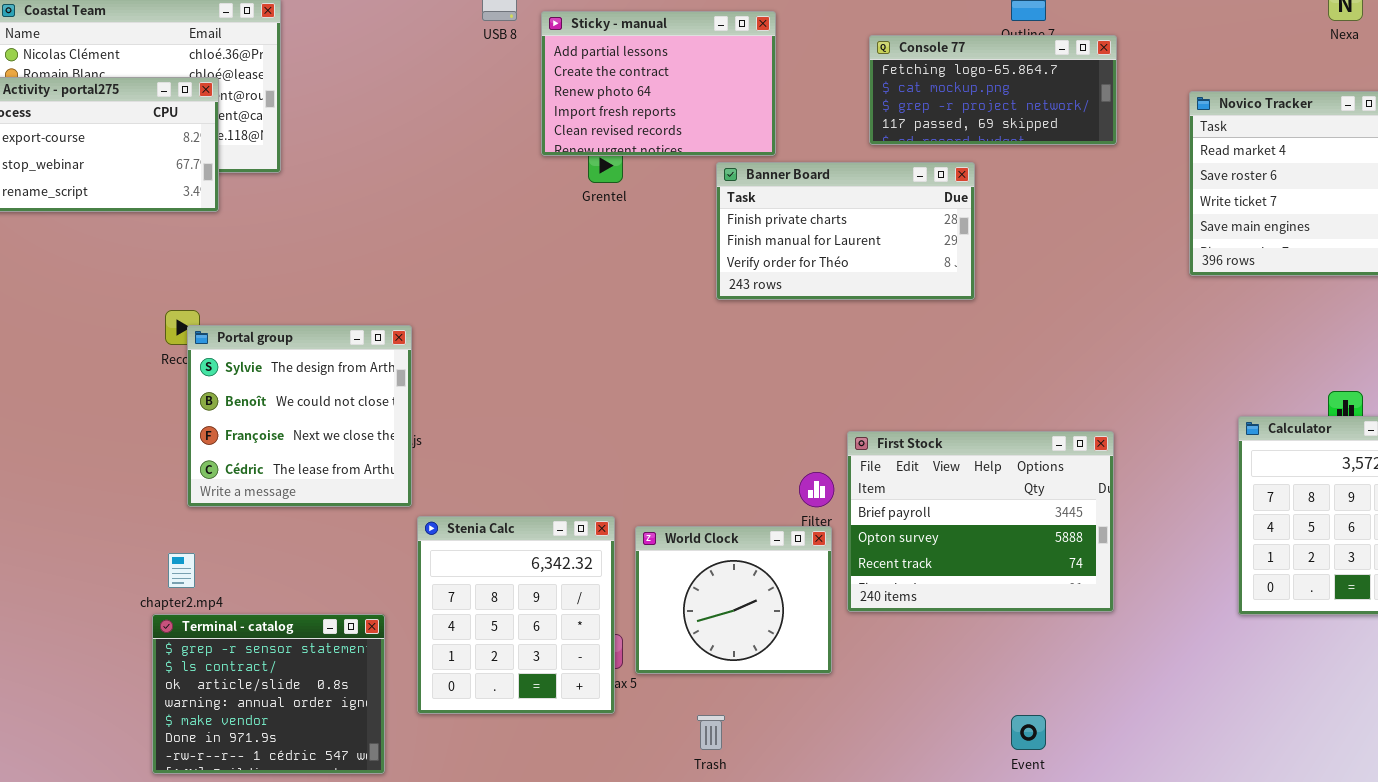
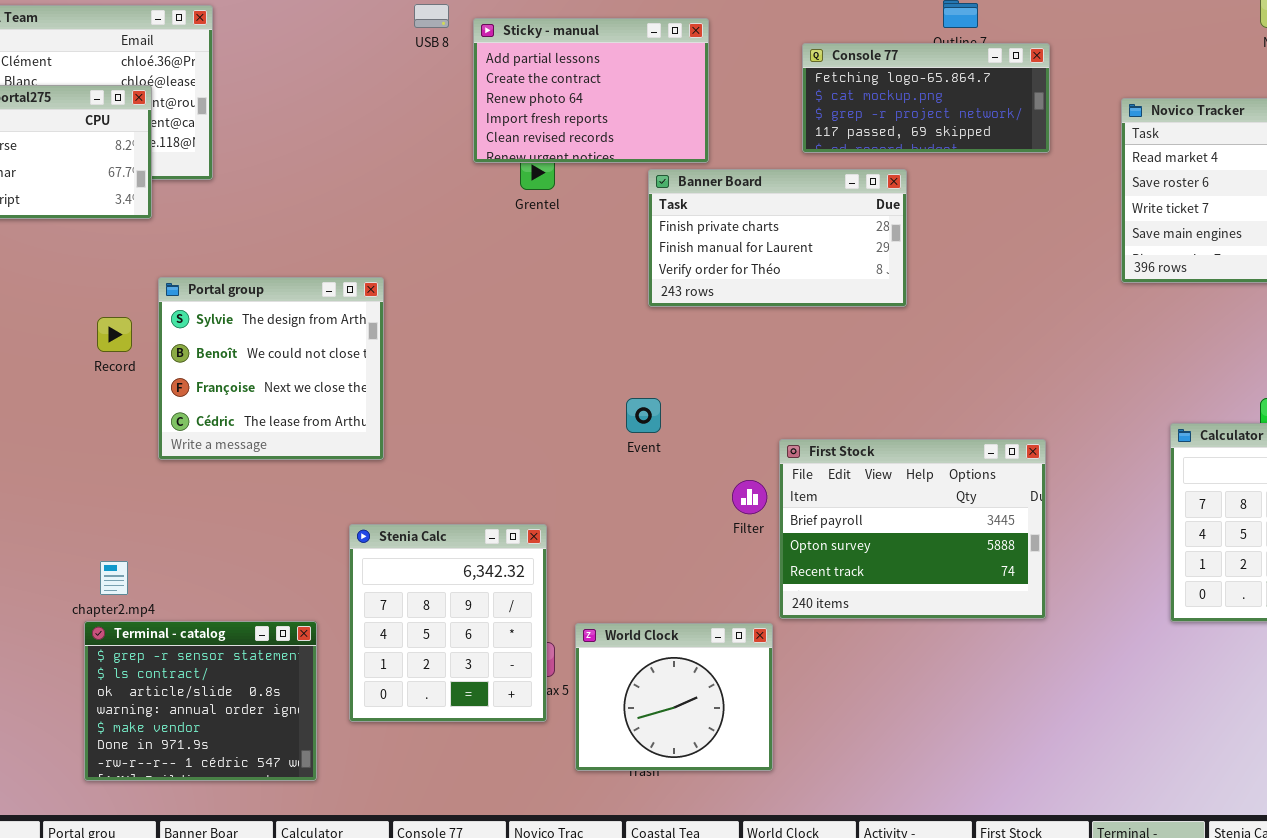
Portal group: [187,325,412,507] -> [158,277,384,460], moved
World Clock: [635,526,832,674] -> [575,623,773,771], moved
Event: [1011,715,1046,750] -> [626,398,661,433], moved

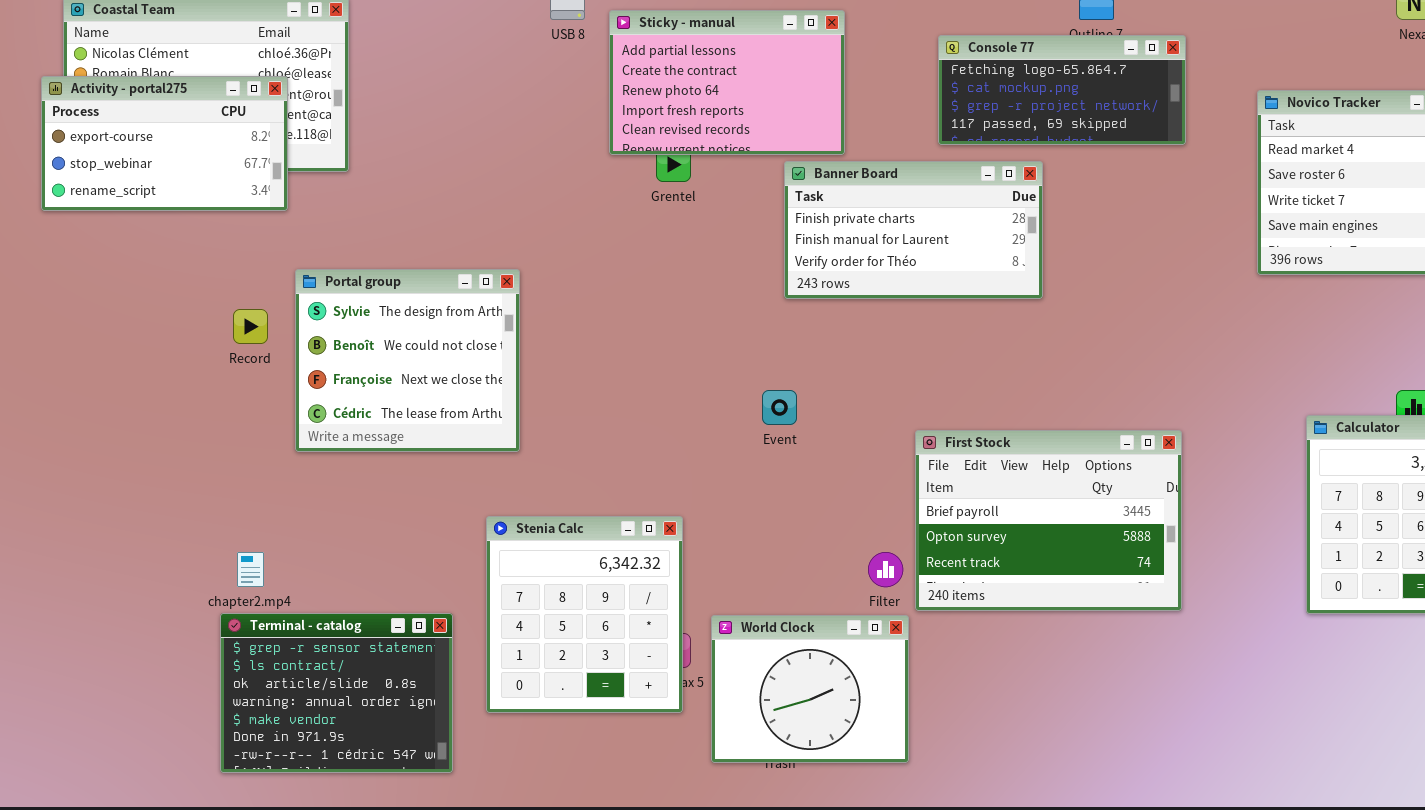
Filter: [732,480,767,514] -> [868,552,903,587], moved

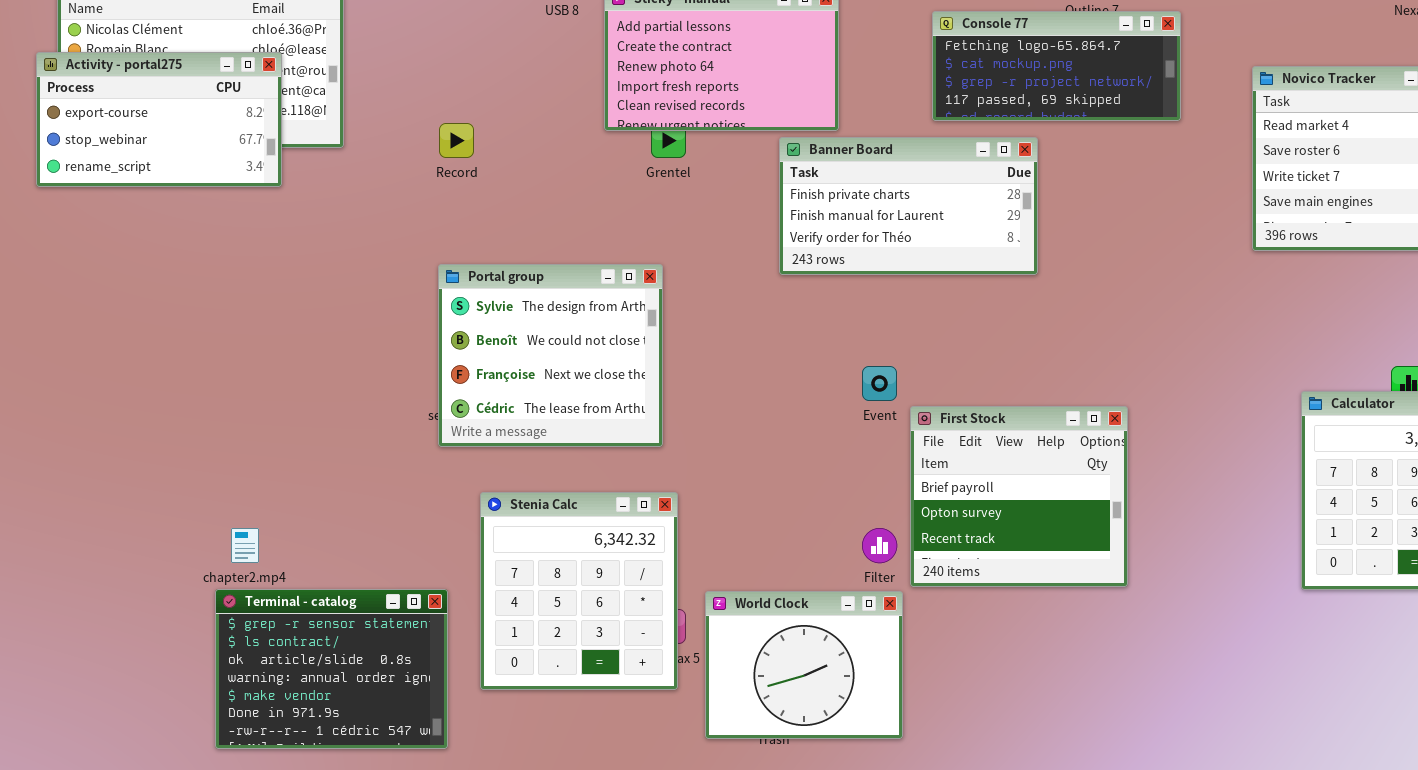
Portal group: [295,269,520,452] -> [438,264,663,447], moved
Record: [233,309,268,344] -> [439,123,474,158], moved
Event: [762,390,797,425] -> [862,366,897,401], moved
First Stock: [915,430,1182,611] -> [910,406,1128,587], resized

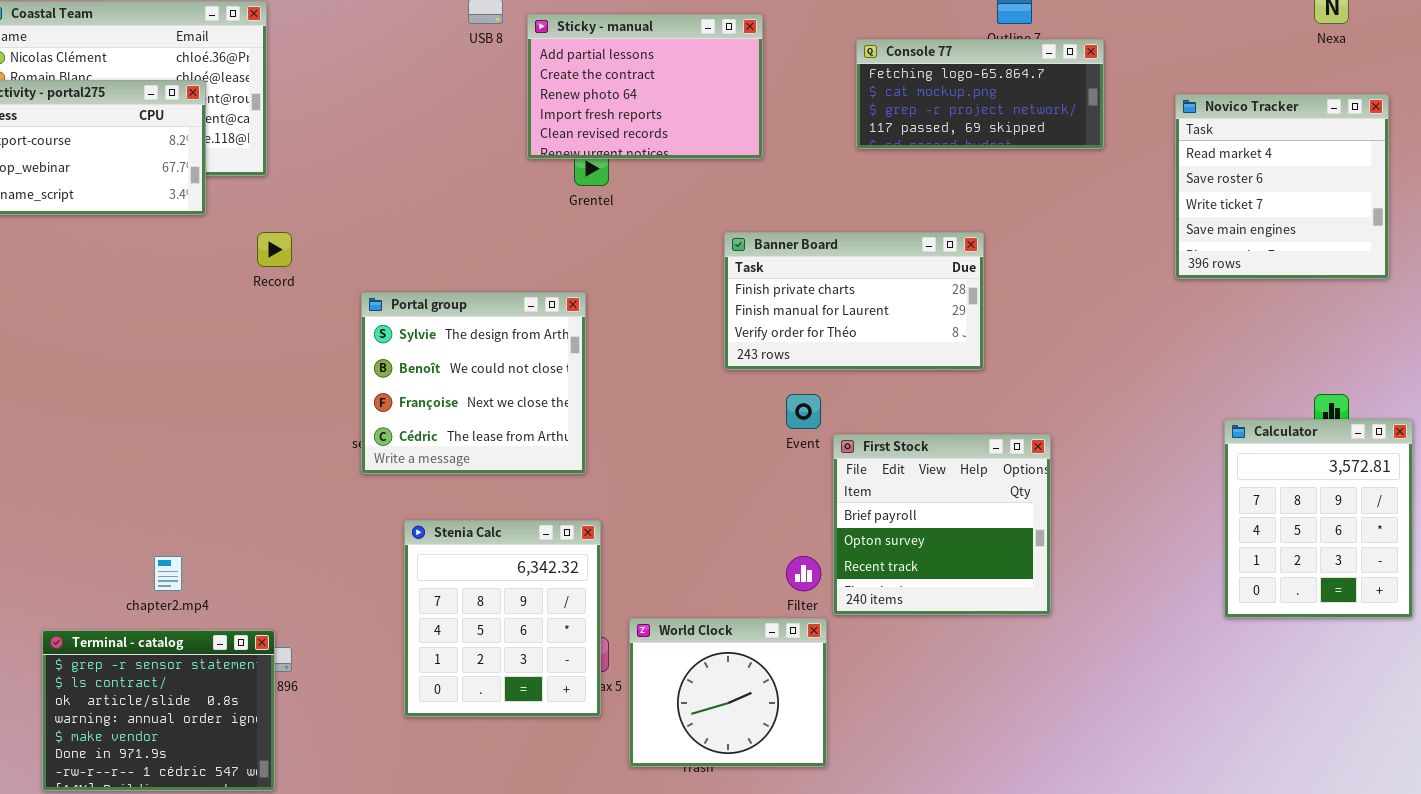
Record: [439,123,474,158] -> [257,232,292,267], moved
Banner Board: [779,137,1038,275] -> [724,232,984,370], moved
Terminal - catalog: [215,589,448,749] -> [42,630,275,791], moved

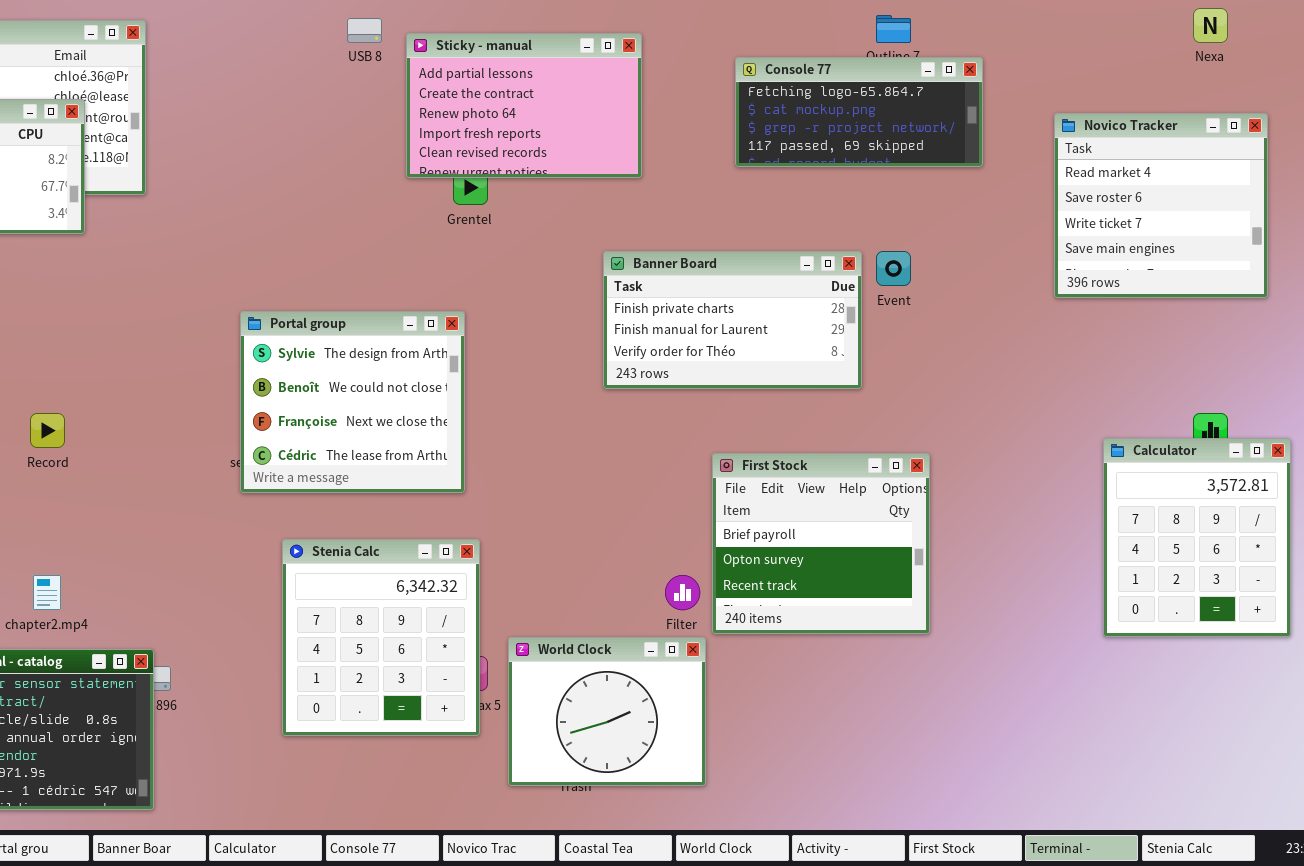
Record: [257,232,292,267] -> [30,413,65,448], moved
Event: [786,394,821,429] -> [876,251,911,286], moved

